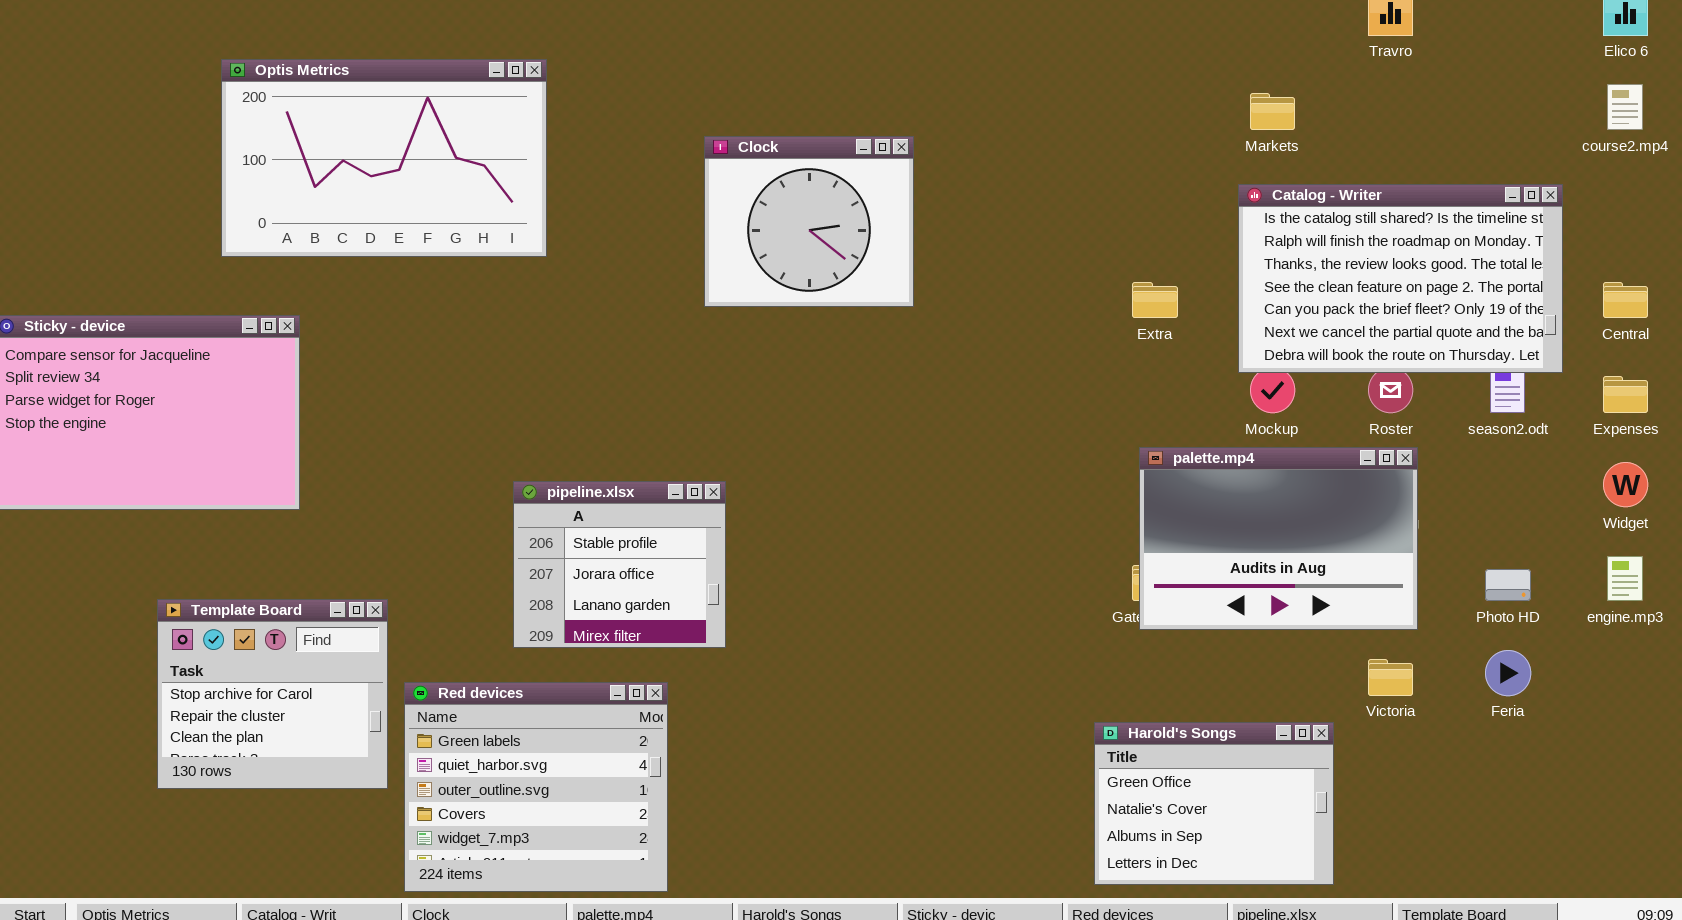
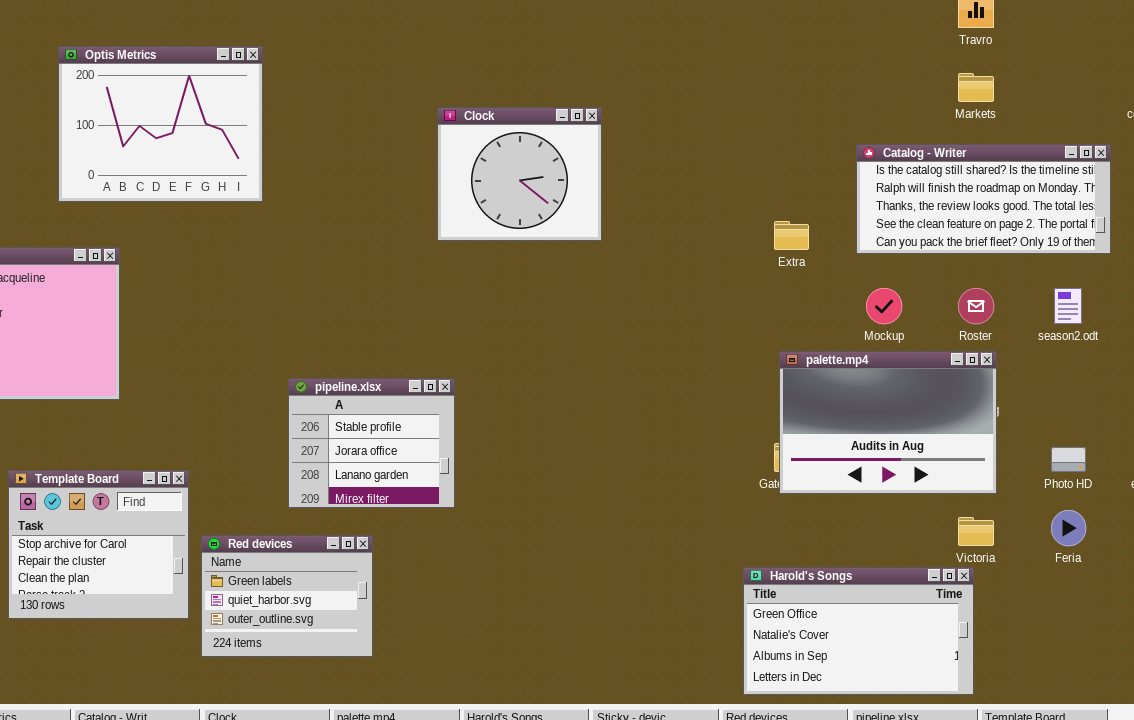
Optis Metrics: [221,59,547,257] -> [58,46,263,202], resized
Markets: [1250,93,1295,130] -> [958,73,994,102], moved
Catalog - Writer: [1238,184,1563,373] -> [856,144,1111,254], resized
Red devices: [404,682,668,892] -> [201,535,373,657], resized
Harold's Songs: [1094,722,1334,885] -> [743,567,974,695], resized

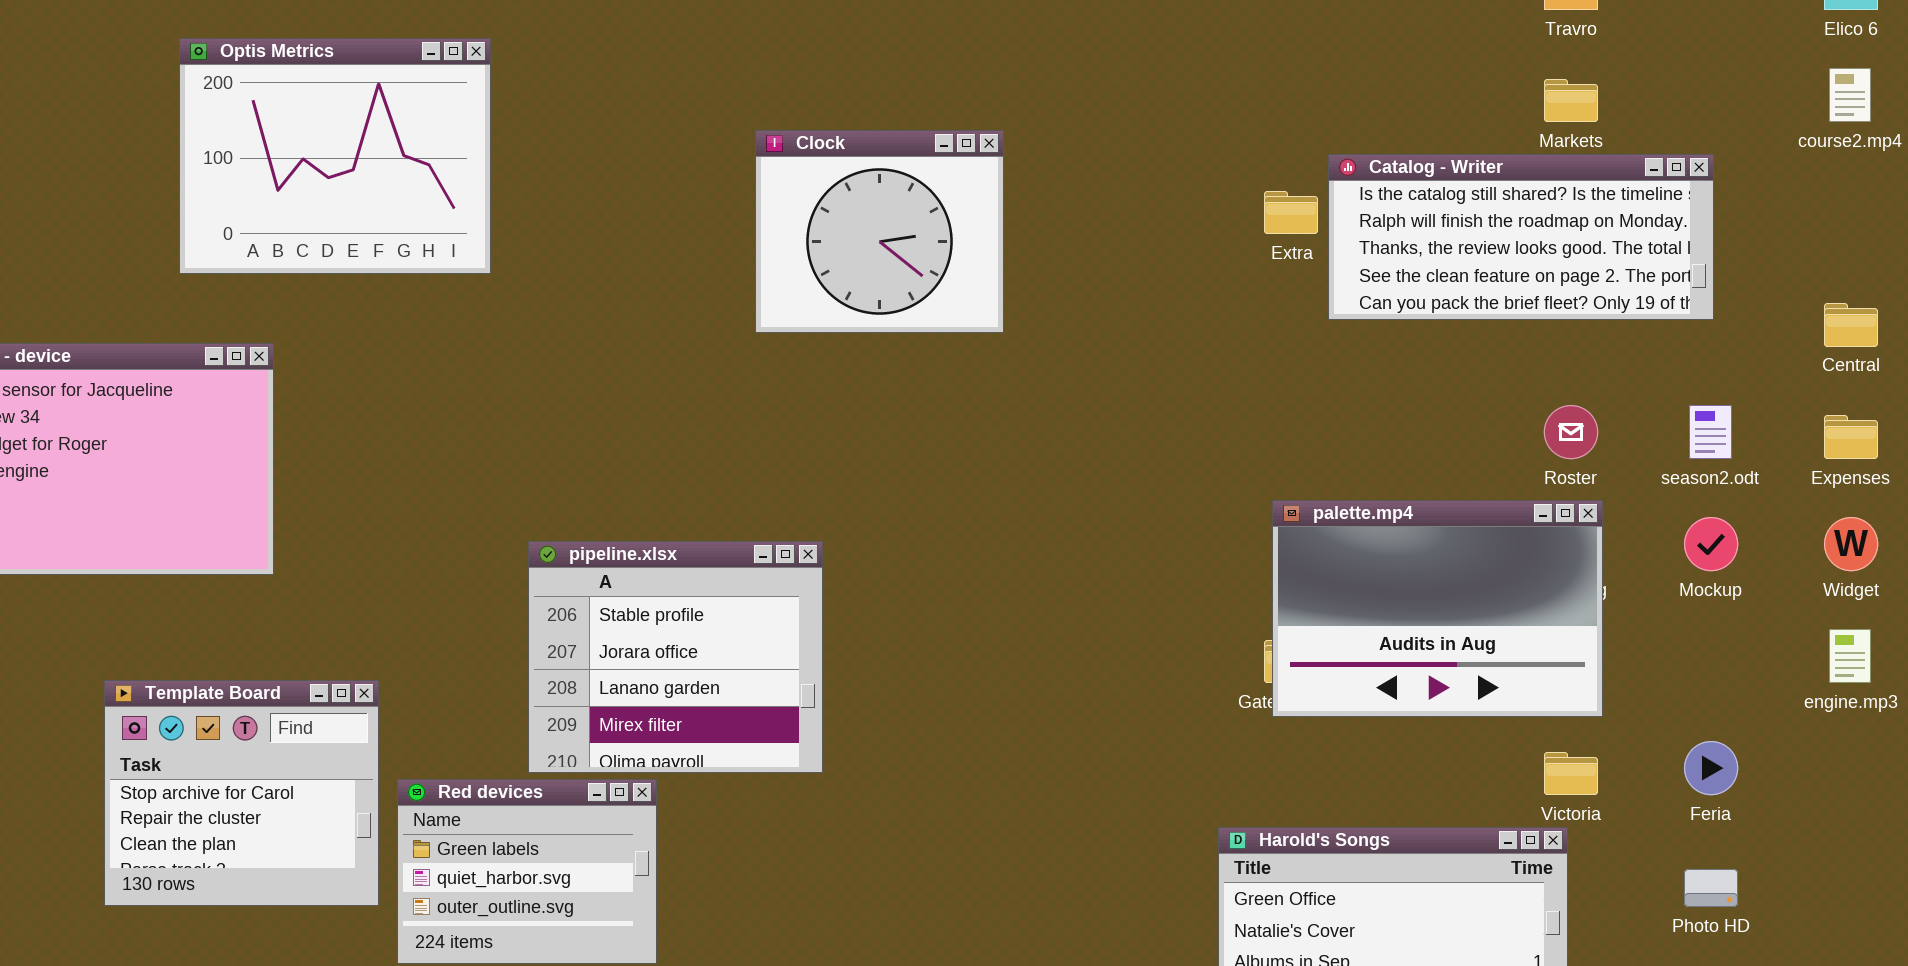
Catalog - Writer: [856,144,1111,254] -> [1328,154,1714,320], moved
Extra: [774,221,809,250] -> [1264,191,1318,234], moved
Mockup: [866,288,902,324] -> [1684,517,1738,571], moved
pipeline.xlsx: [288,378,455,508] -> [528,541,823,773], resized
Photo HD: [1051,447,1086,472] -> [1684,869,1738,907], moved

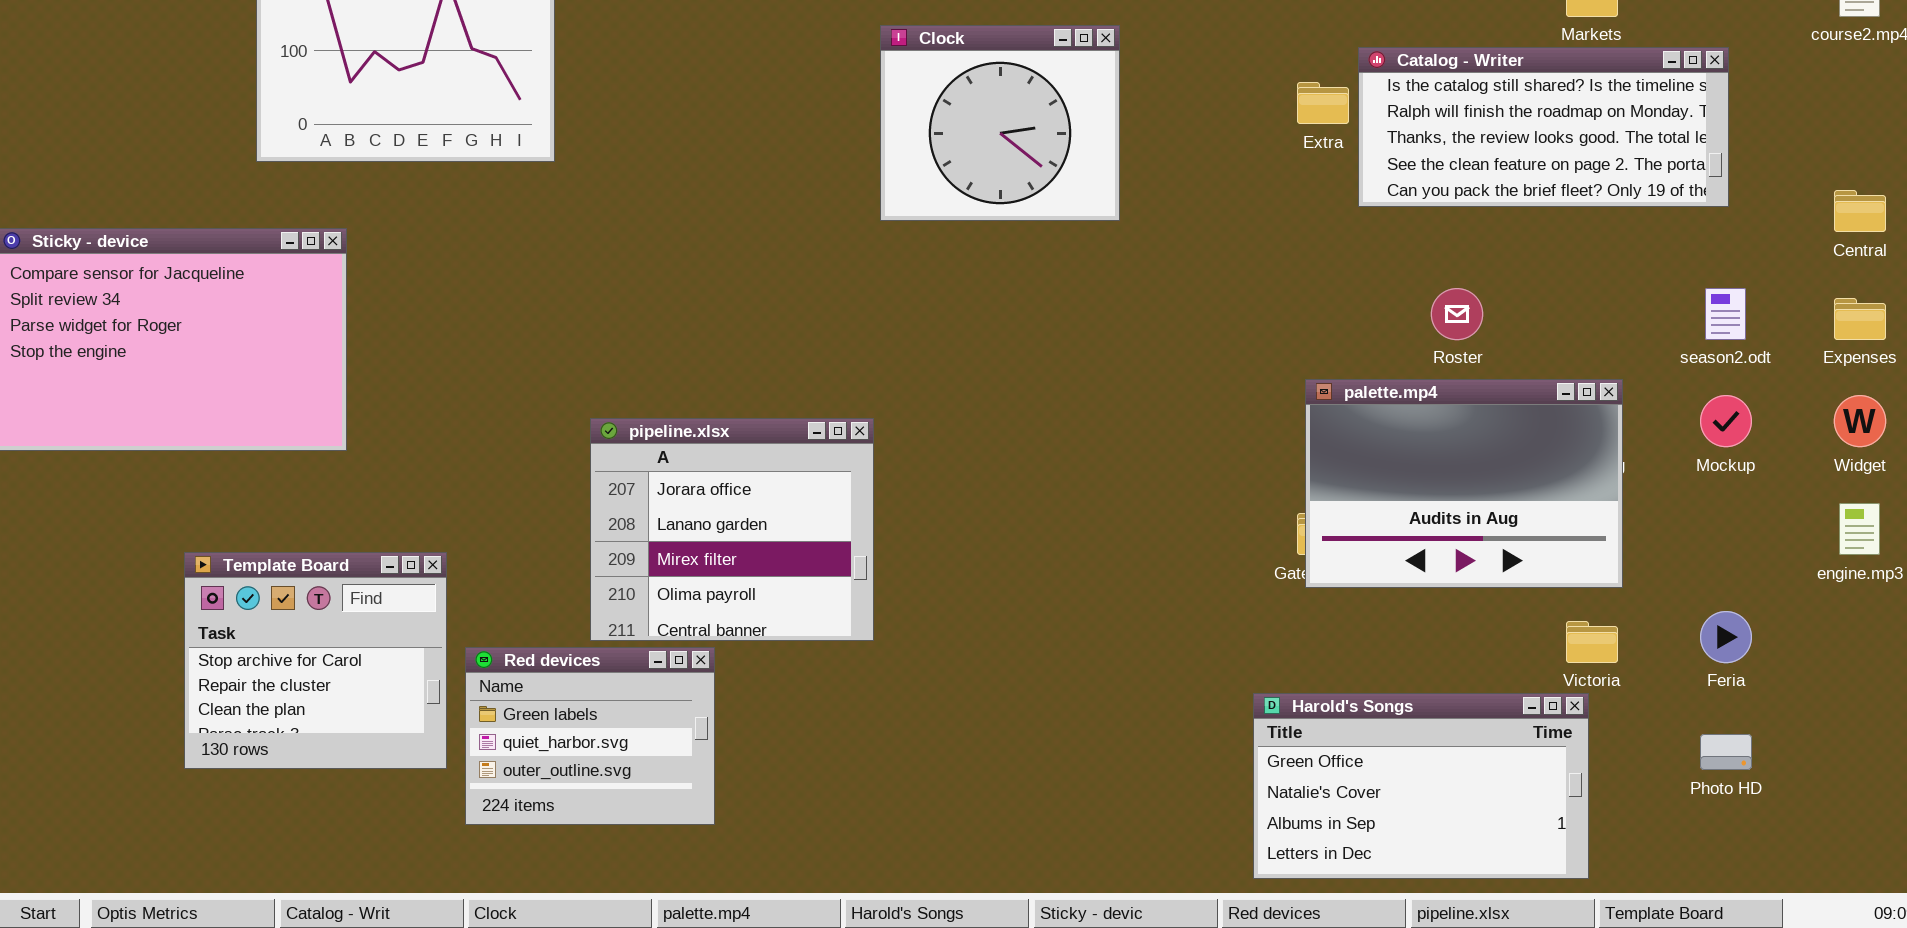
Clock: [755,130,1004,333] -> [880,25,1120,221], moved
Roster: [1544,405,1598,459] -> [1431,288,1483,340], moved
pipeline.xlsx: [528,541,823,773] -> [590,418,874,641], scrolled down 1 row

